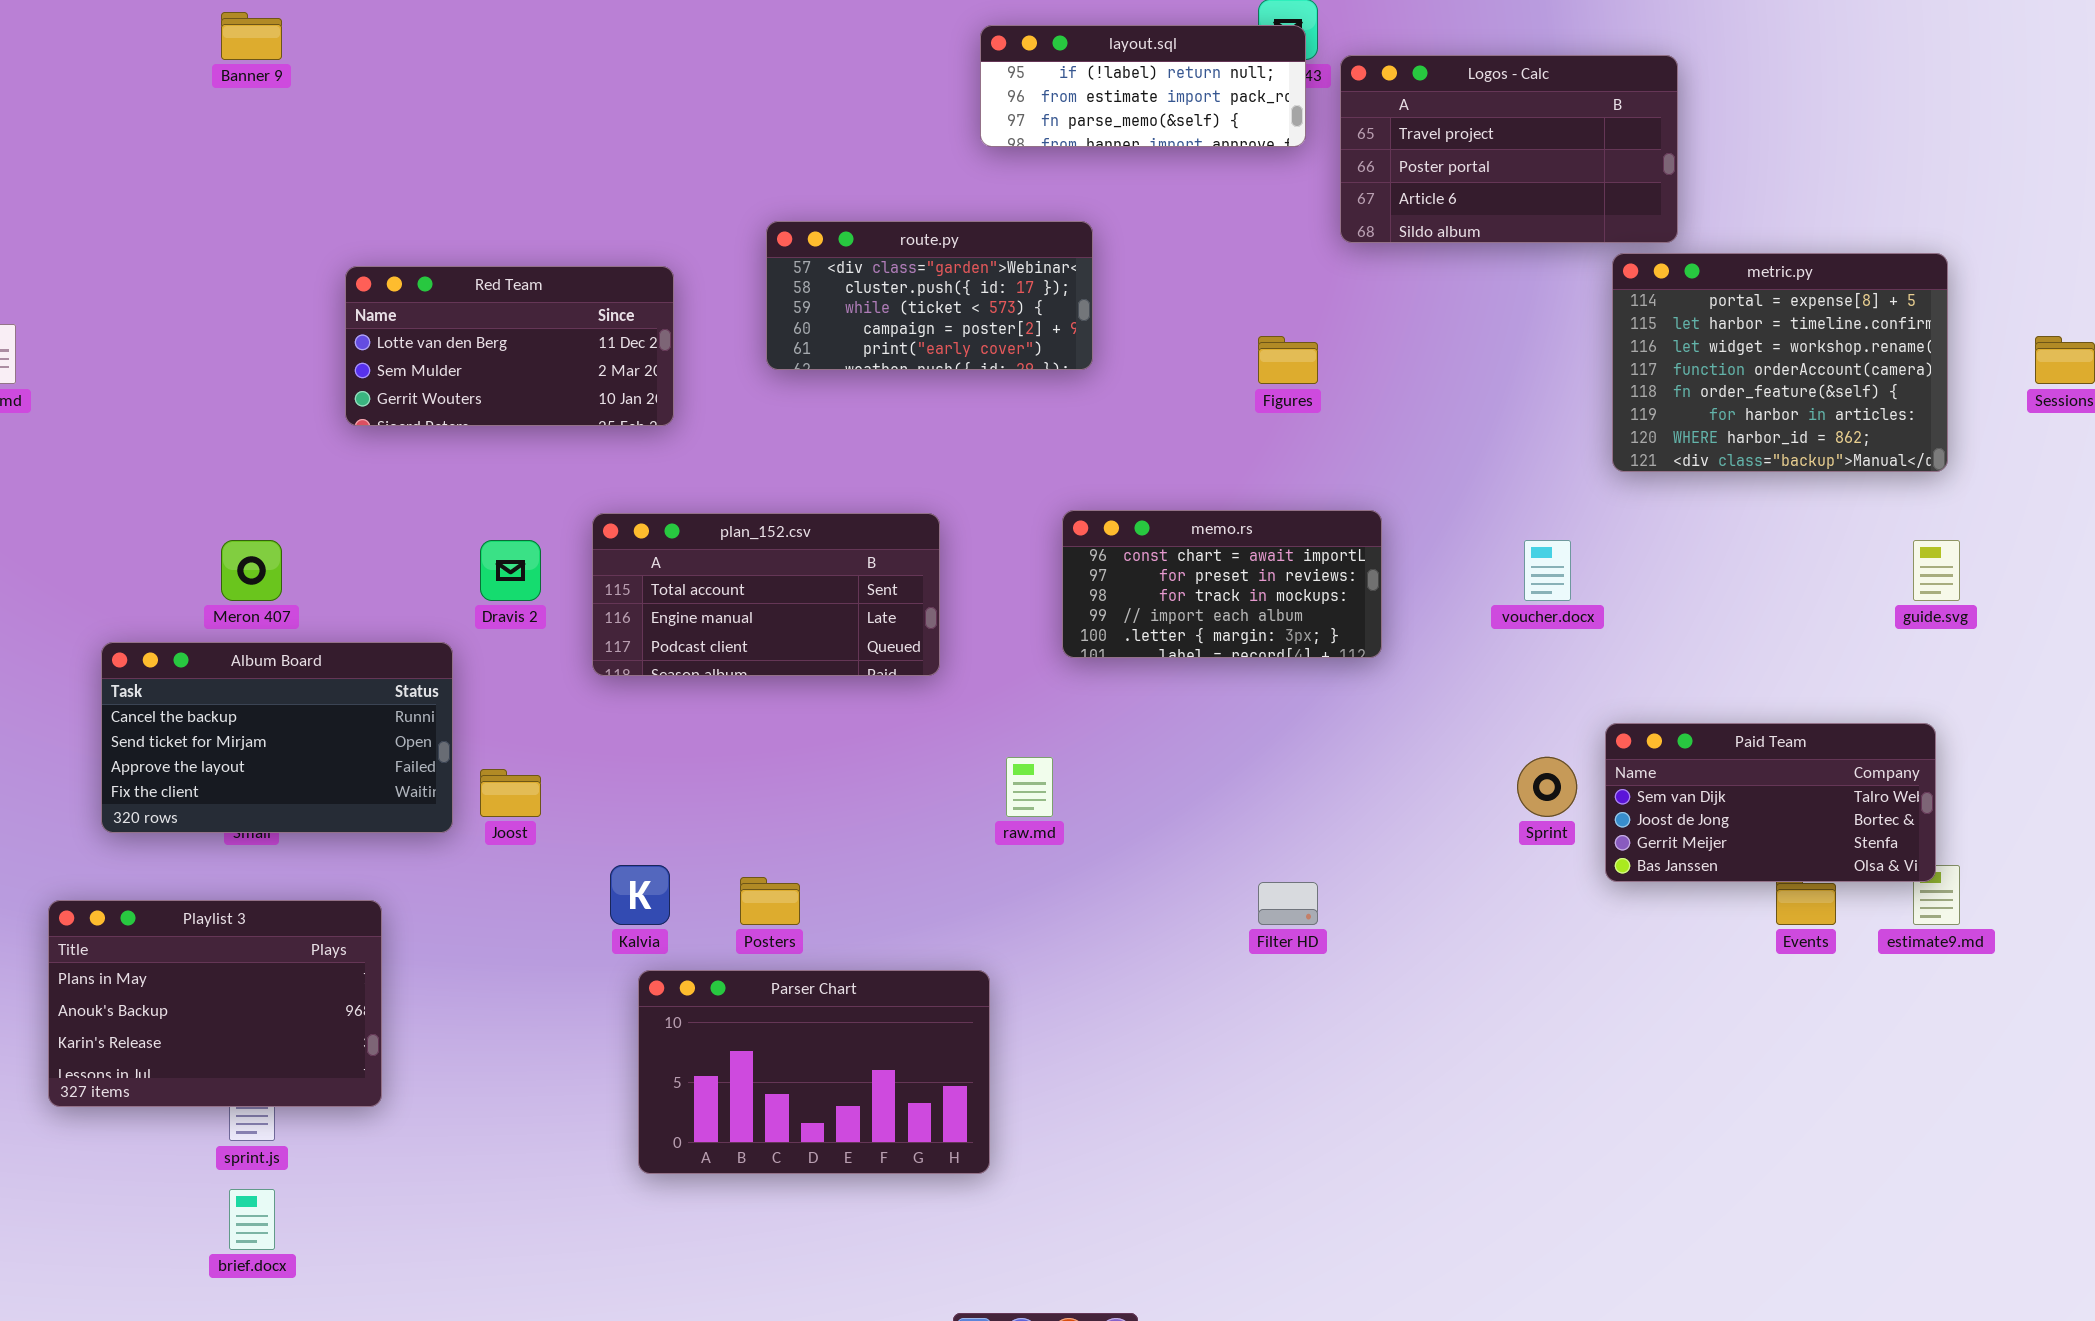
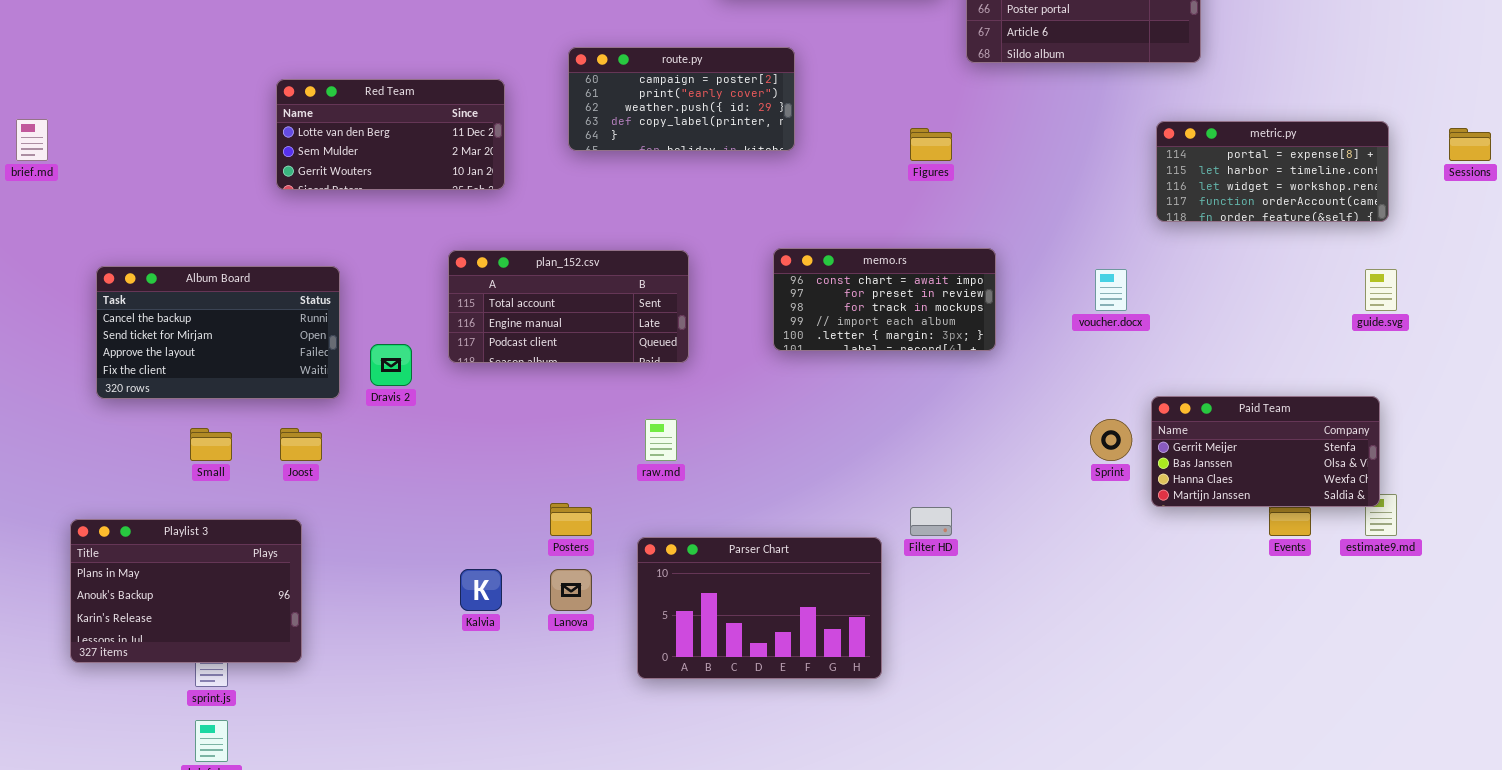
route.py: [766,221,1093,370] -> [568,47,795,151], scrolled down 3 rows
metric.py: [1612,253,1948,472] -> [1156,121,1389,222], resized
Dravis 2: [480,540,541,601] -> [370,344,412,386], moved
Album Board: [101,642,453,833] -> [96,266,340,399], moved
Paid Team: [1605,723,1936,882] -> [1151,396,1380,507], scrolled down 2 rows
raw.md: [1006,757,1053,817] -> [645,419,677,461], moved
Joost: [480,769,541,817] -> [280,428,322,461], moved
Kalvia: [610,865,670,925] -> [460,569,502,611], moved
Parser Chart: [638,970,990,1174] -> [637,537,882,679], moved

